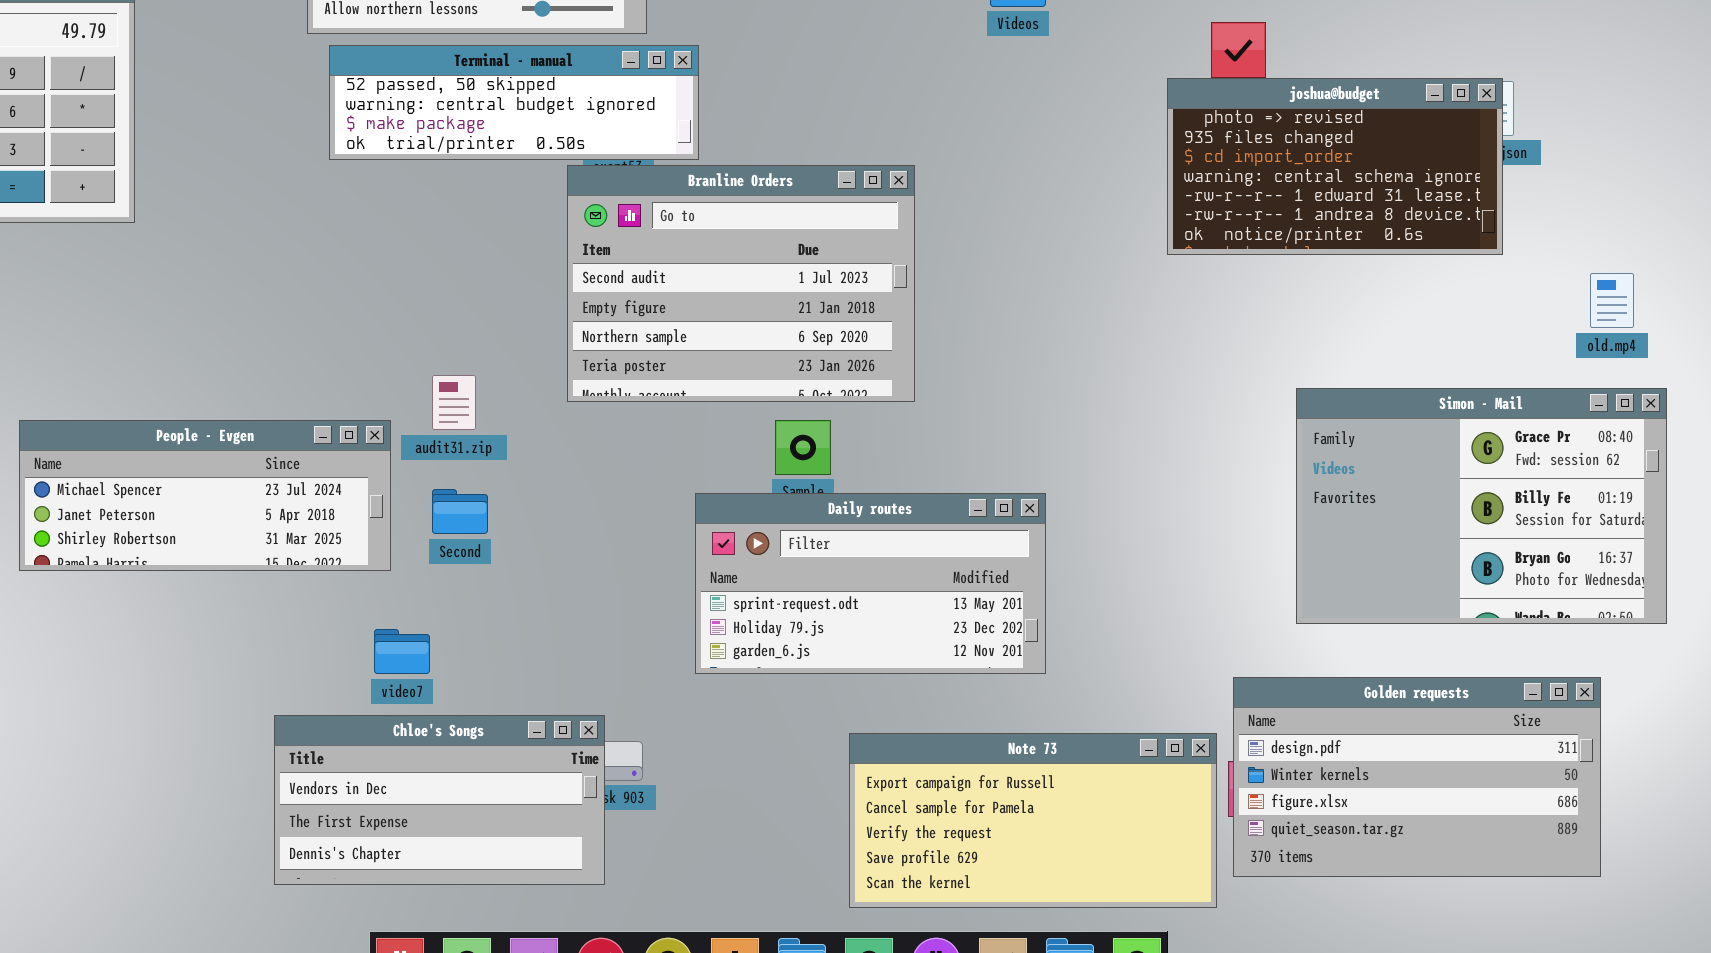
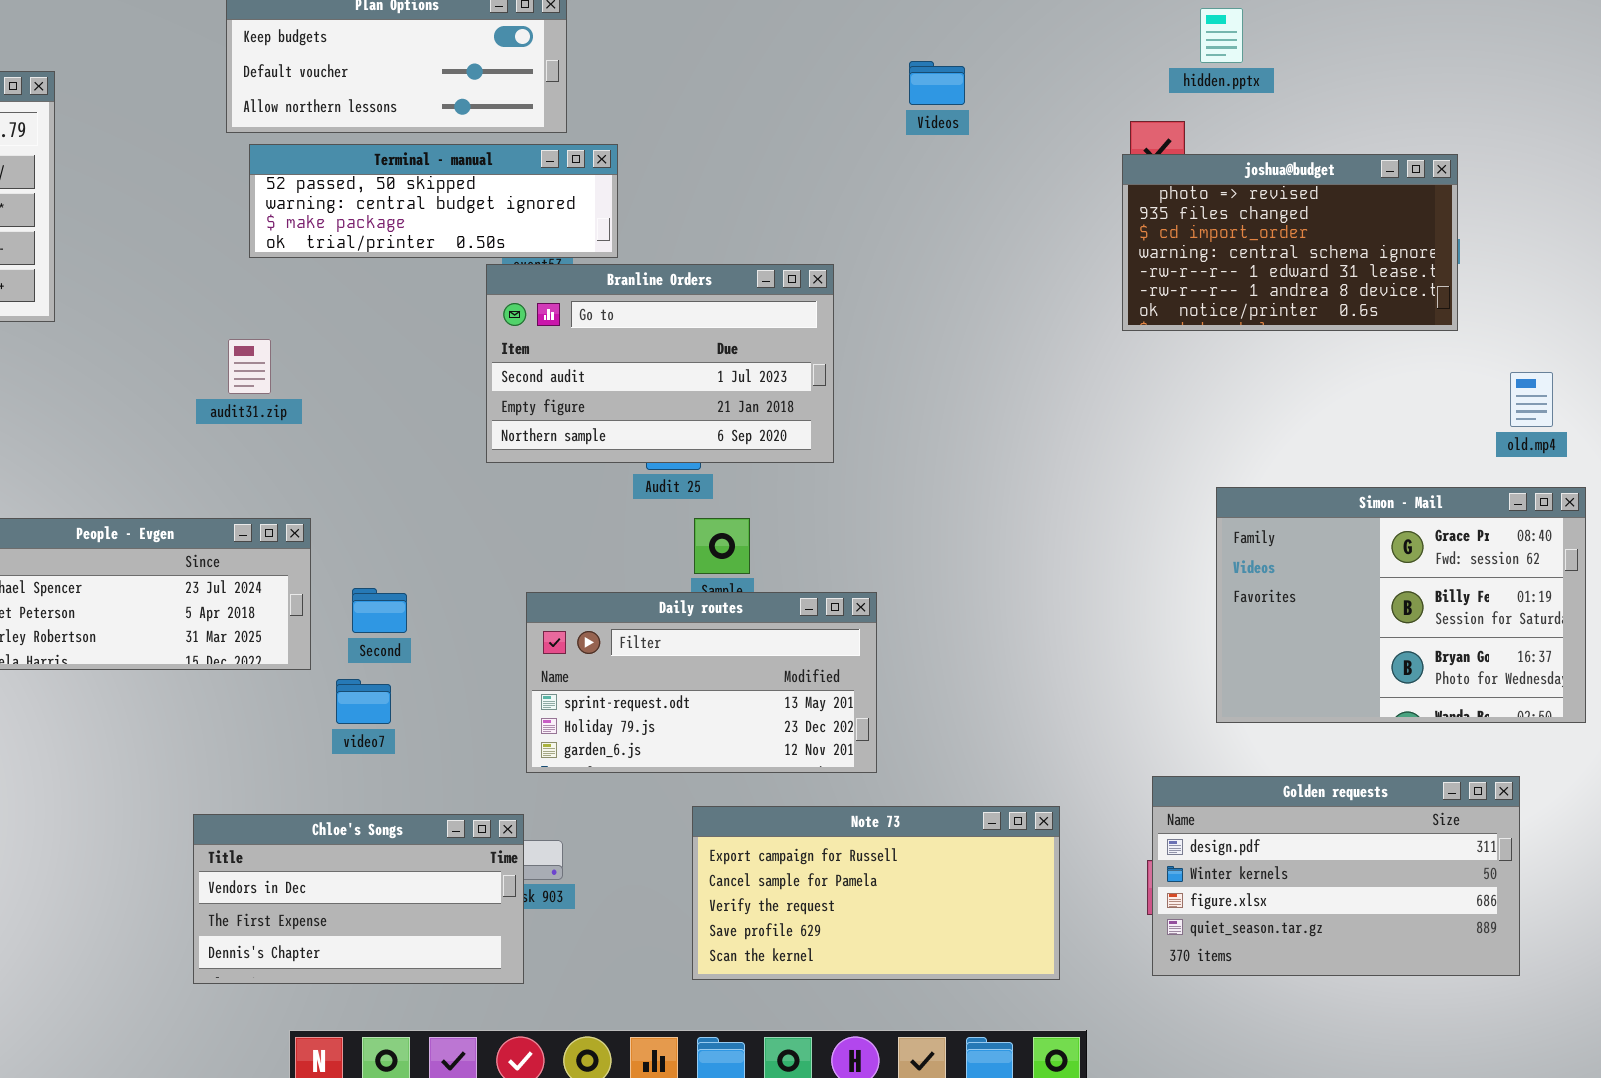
joshua@budget: [1167,78,1503,255] -> [1122,154,1458,331], moved
Branline Orders: [567,165,915,402] -> [486,264,834,463], resized
audit31.zip: [432,375,476,430] -> [228,339,271,394], moved
Daily routes: [695,493,1046,674] -> [526,592,877,773], moved
video7: [374,629,430,674] -> [336,679,391,724], moved
Note 73: [849,733,1217,908] -> [692,806,1060,980], moved

